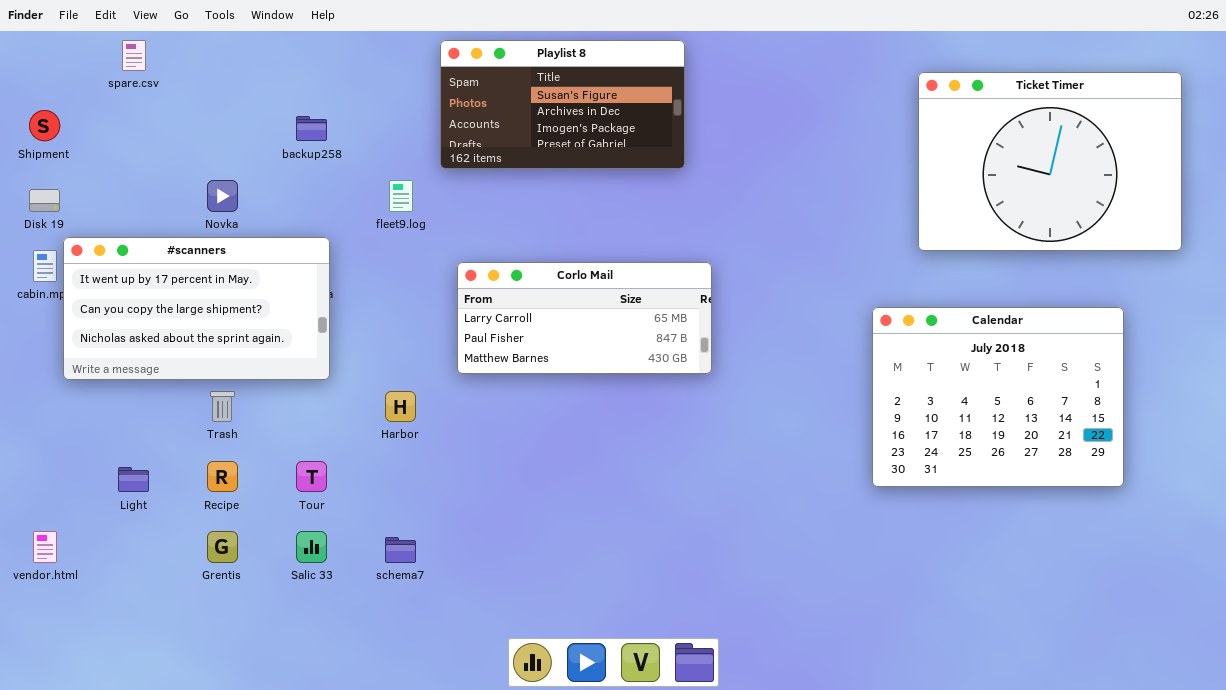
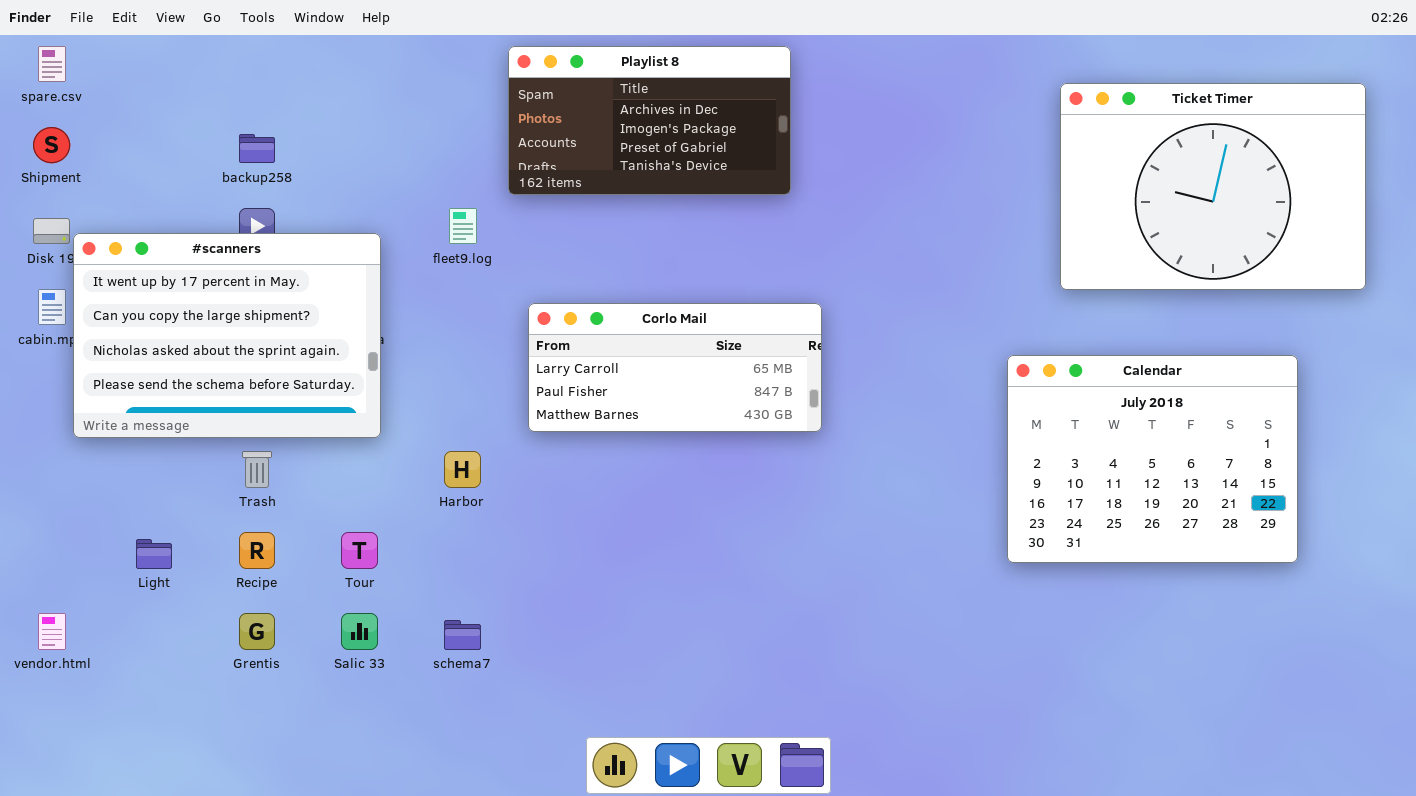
spare.csv: [122,40,146,71] -> [38,46,66,82], moved
Playlist 8: [440,40,685,169] -> [508,46,791,195], scrolled down 1 row
backup258: [296,116,327,141] -> [239,134,275,163], moved
#scanners: [63,237,330,380] -> [73,233,381,438], resized

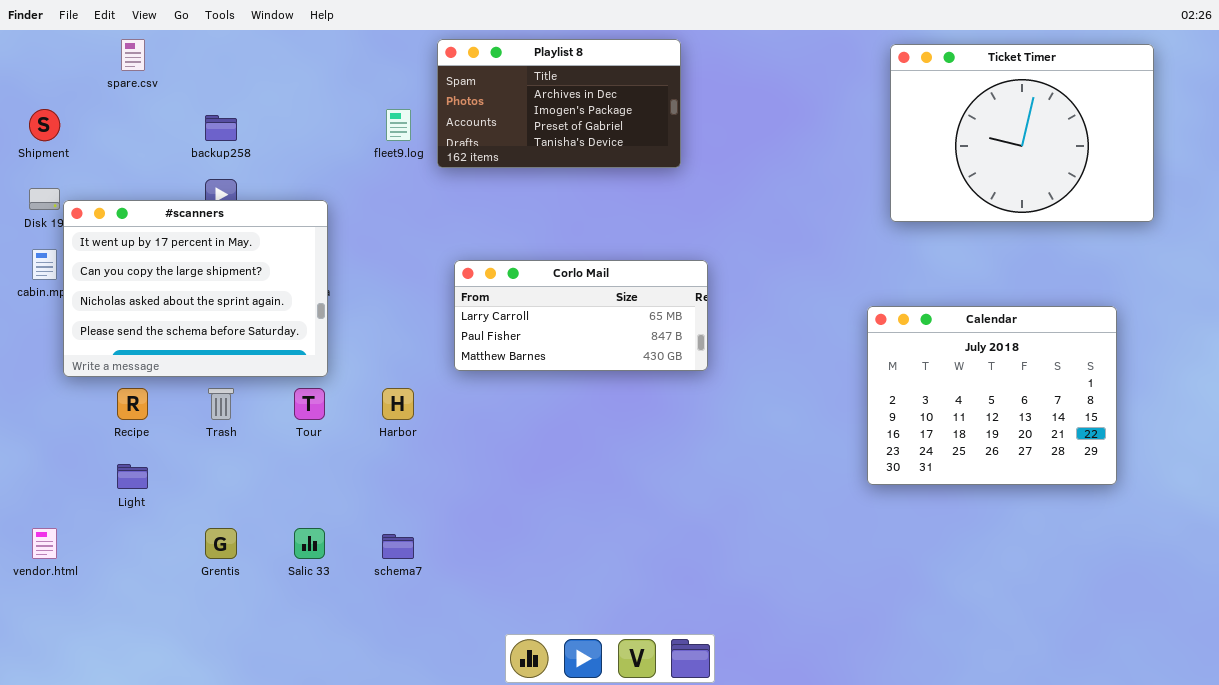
spare.csv: [38,46,66,82] -> [121,39,145,71], moved
Ticket Timer: [1060,83,1366,290] -> [890,44,1154,222], moved
fleet9.log: [449,208,477,244] -> [386,109,411,141], moved
Recipe: [239,532,275,569] -> [117,388,148,420], moved
Tour: [341,532,378,569] -> [294,388,325,420], moved

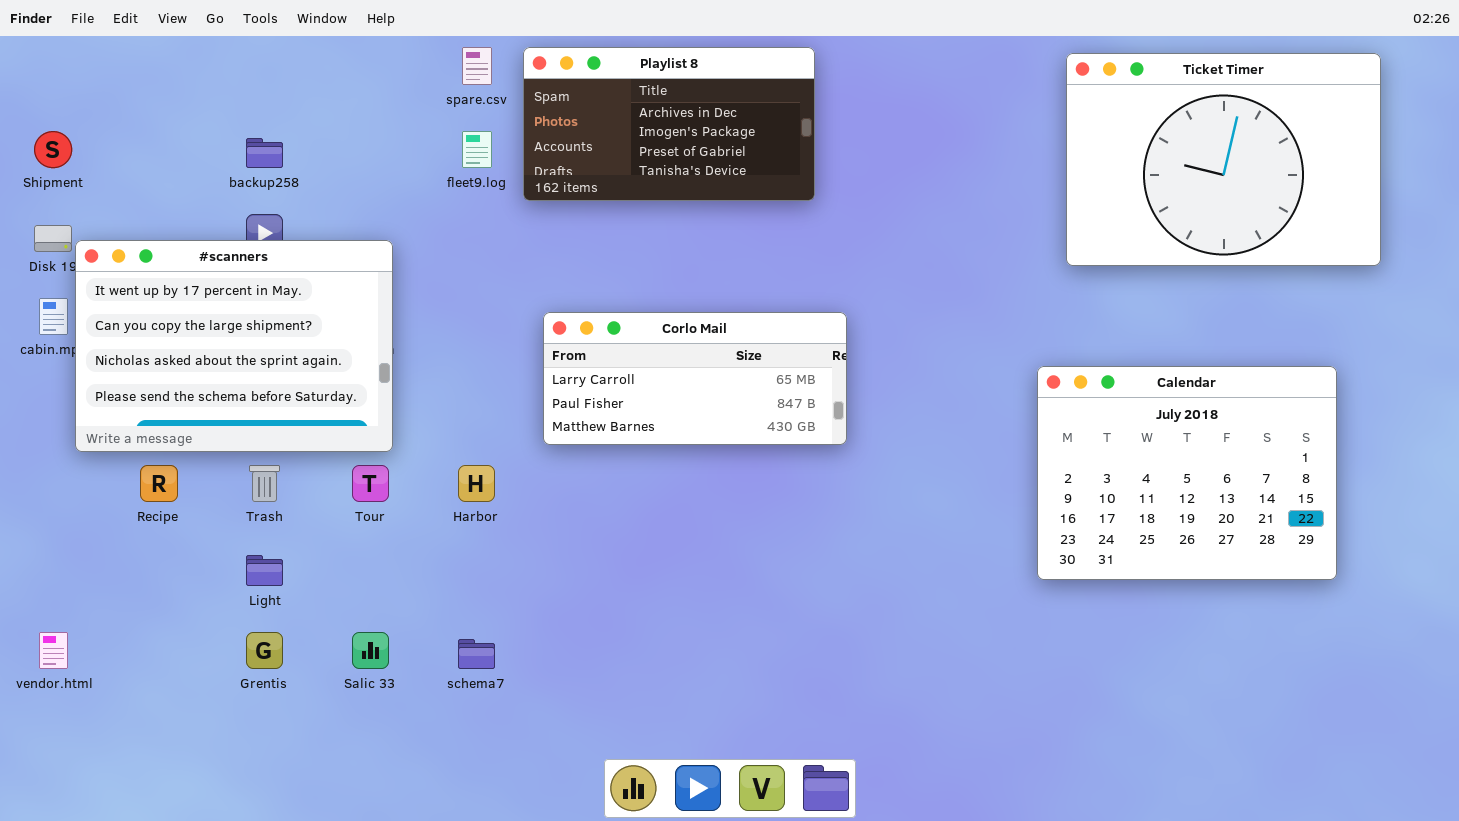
spare.csv: [121,39,145,71] -> [462,47,492,85], moved
Light: [117,464,148,489] -> [246,555,283,586], moved

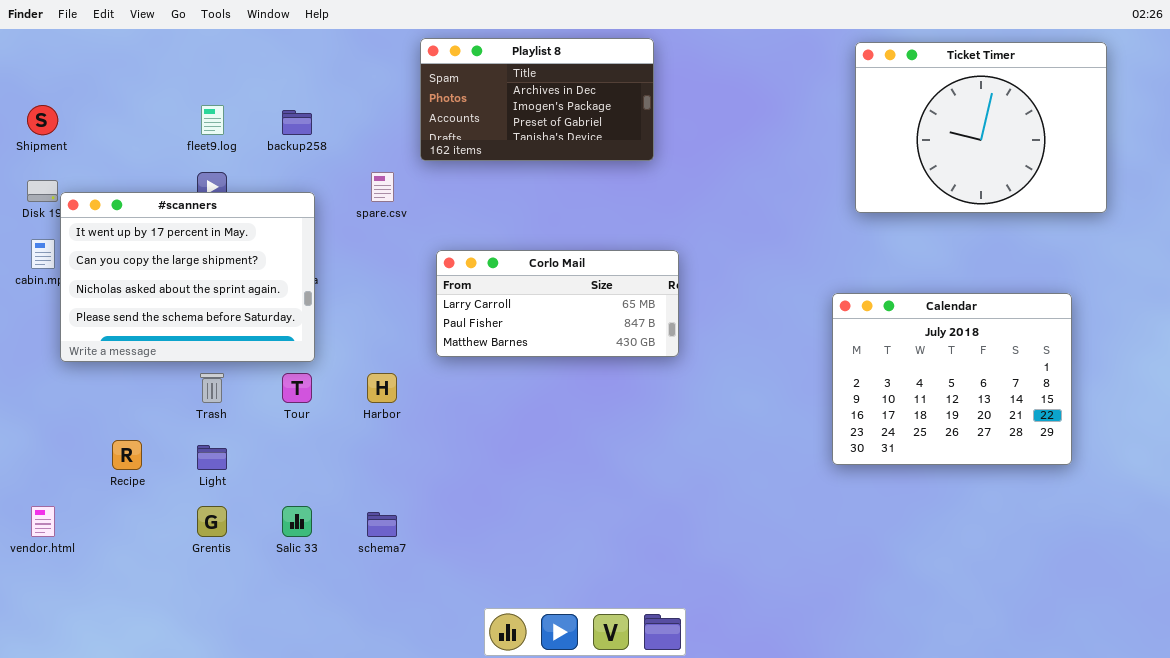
spare.csv: [462,47,492,85] -> [371,172,394,202], moved
fleet9.log: [462,131,492,168] -> [201,105,224,135], moved
backup258: [246,138,283,168] -> [282,110,312,135], moved
Recipe: [140,465,178,502] -> [112,440,142,470], moved

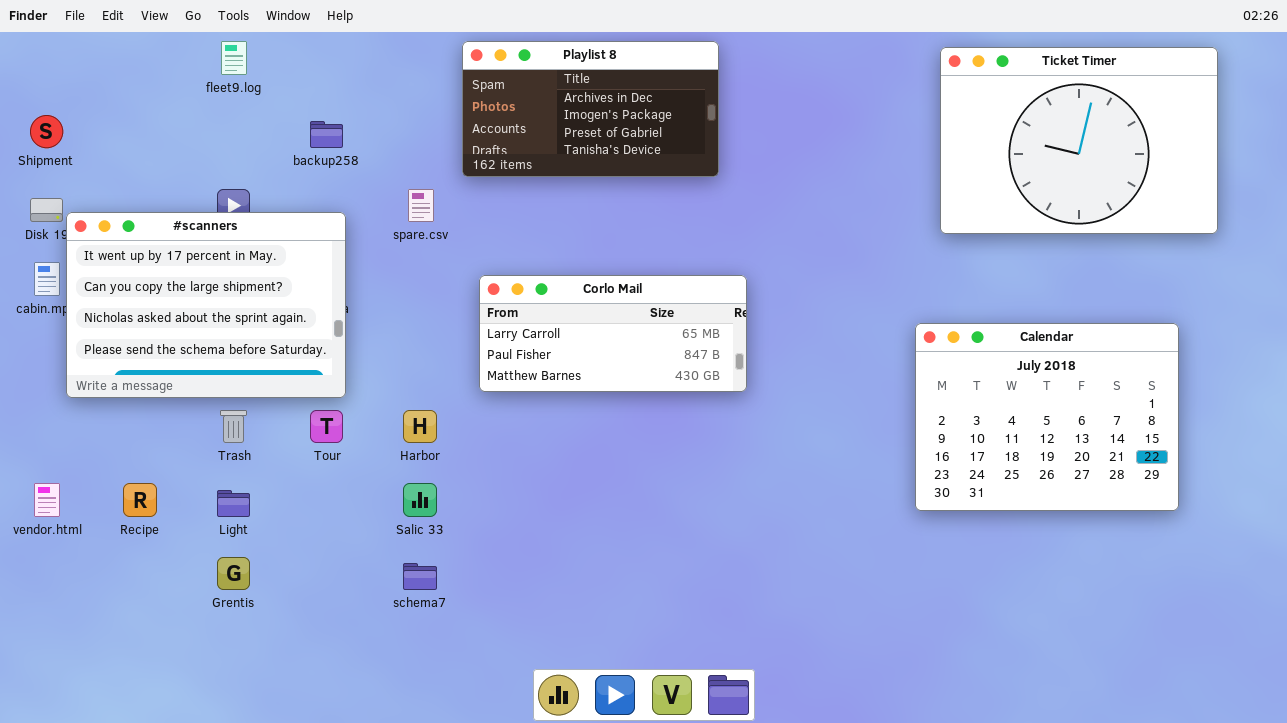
fleet9.log: [201,105,224,135] -> [221,41,247,75], moved
vendor.html: [31,506,55,537] -> [34,483,60,517], moved
Salic 33: [282,506,312,537] -> [403,483,437,517], moved

